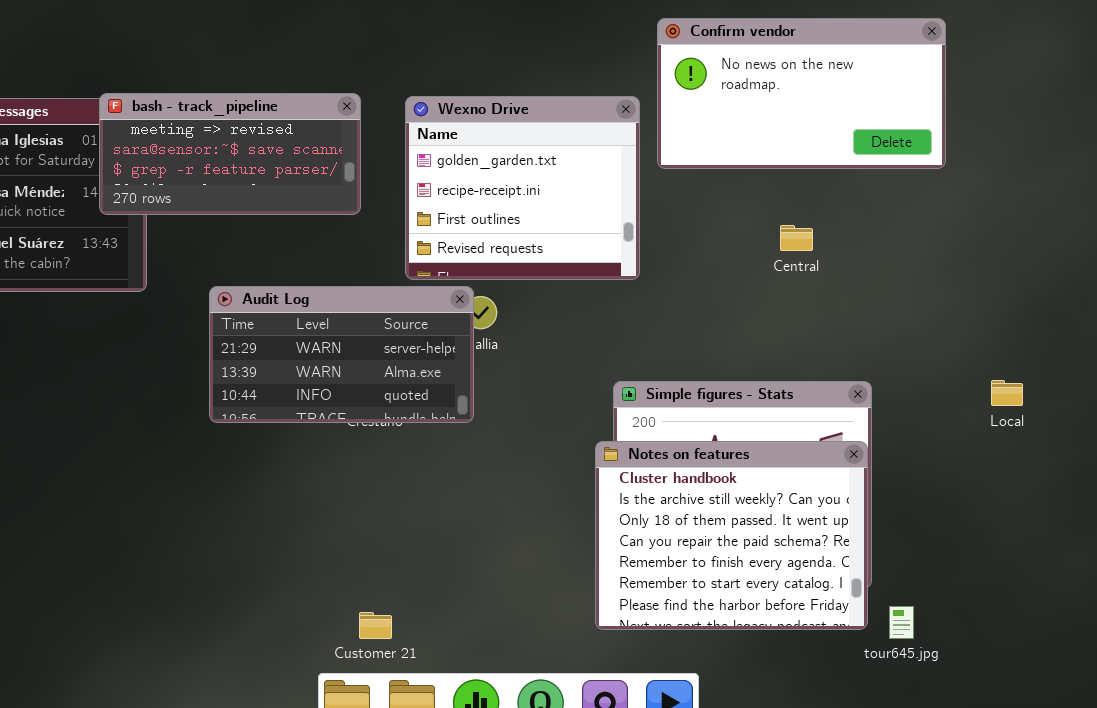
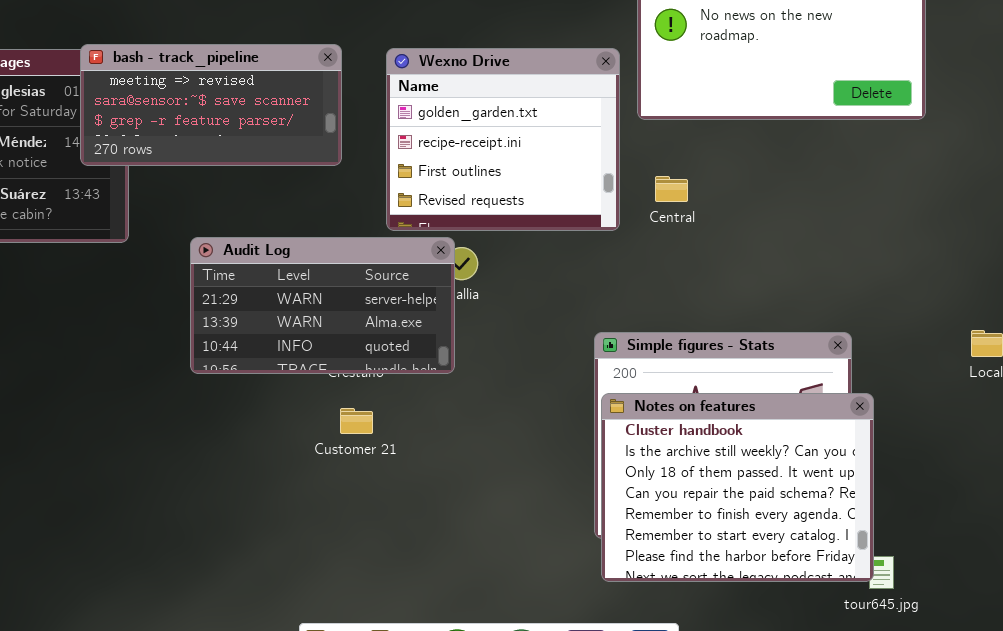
Central: [780,225,813,251] -> [655,176,688,202], moved
Notes on features: [595,441,868,630] -> [601,393,874,582], moved
Customer 21: [359,612,392,639] -> [340,408,373,434], moved

